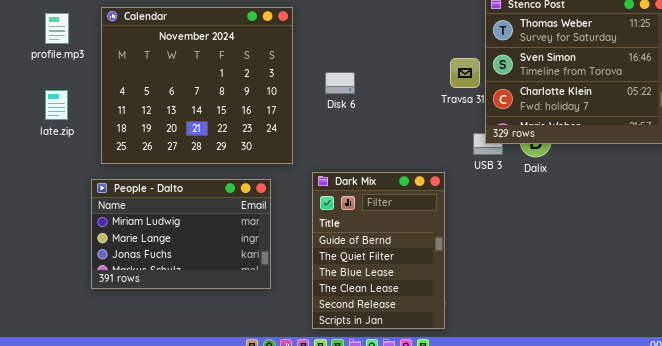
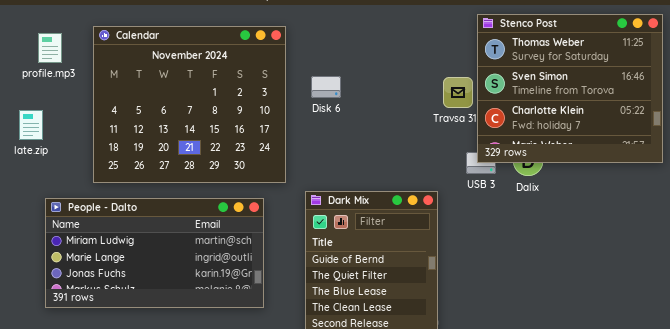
Disk 6: [325,72,355,94] -> [311,76,341,98], moved
late.zip: [45,90,68,120] -> [19,110,43,140], moved
People - Dalto: [91,179,271,289] -> [45,198,264,308], resized

